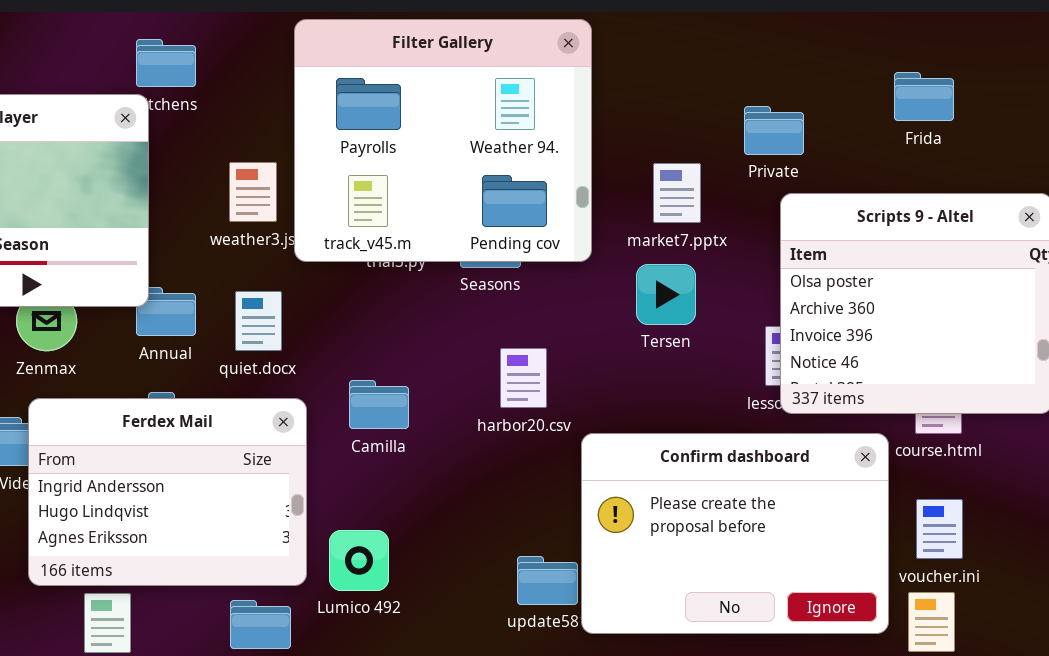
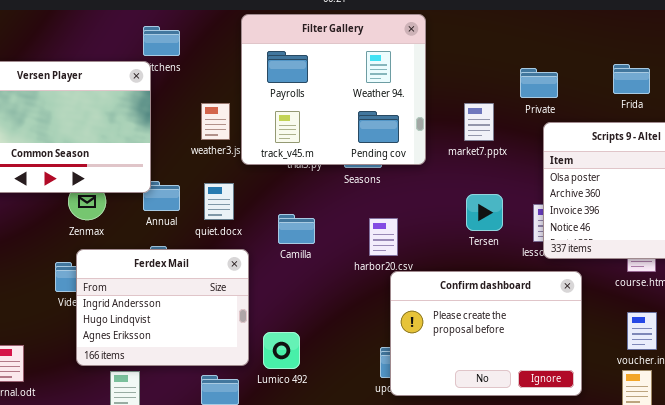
Frida: [894,72,954,121] -> [613,64,650,94], moved
Tersen: [636,264,696,325] -> [466,194,503,231], moved
Camilla: [349,380,409,429] -> [278,214,315,244], moved
Confirm dashboard: [581,433,889,634] -> [390,271,582,396], moved

